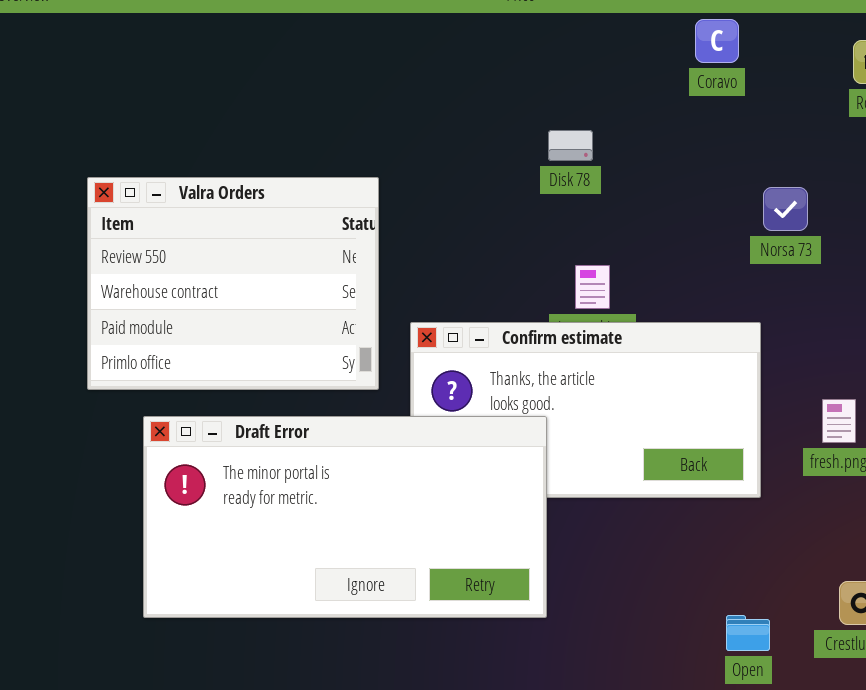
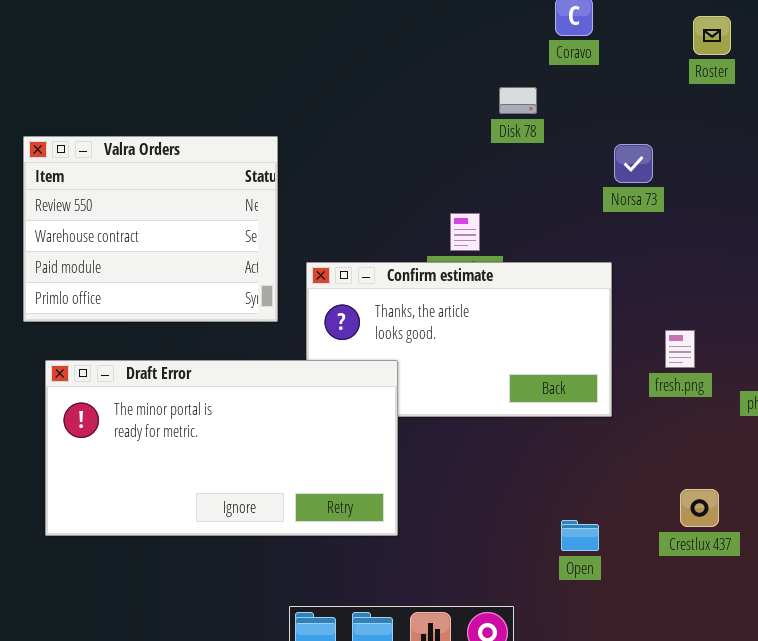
Disk 78: [548,130,593,161] -> [499,87,537,114], moved
Draft Error: [143,416,547,618] -> [45,360,398,536], moved
Open: [726,615,770,651] -> [561,520,599,551], moved

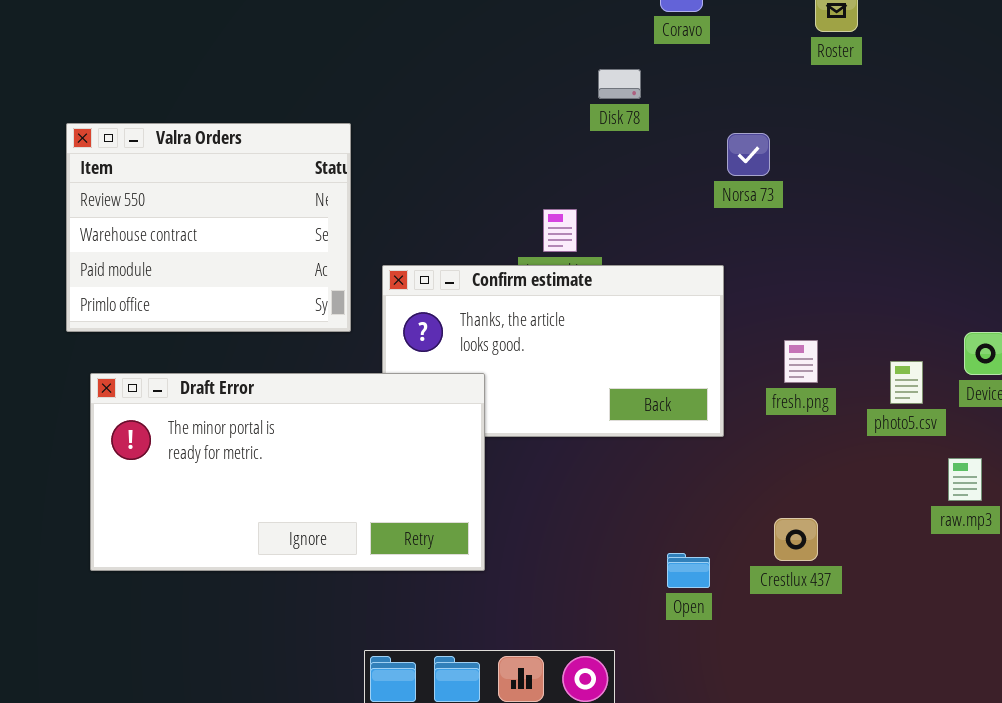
Crestlux 437: [680,489,719,527] -> [774,518,818,561], moved

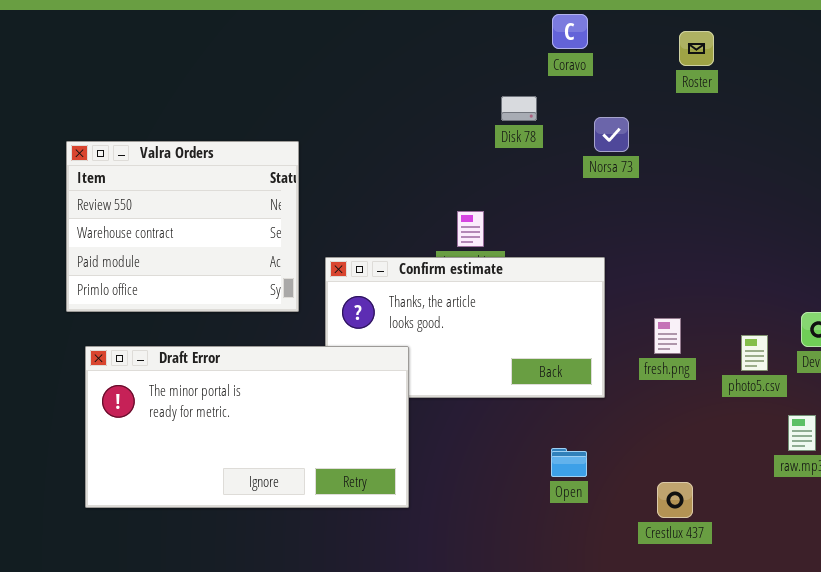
Norsa 73: [727,133,770,176] -> [594,117,629,152], moved
Crestlux 437: [774,518,818,561] -> [657,482,693,518], moved
Open: [667,553,710,588] -> [551,448,587,477], moved

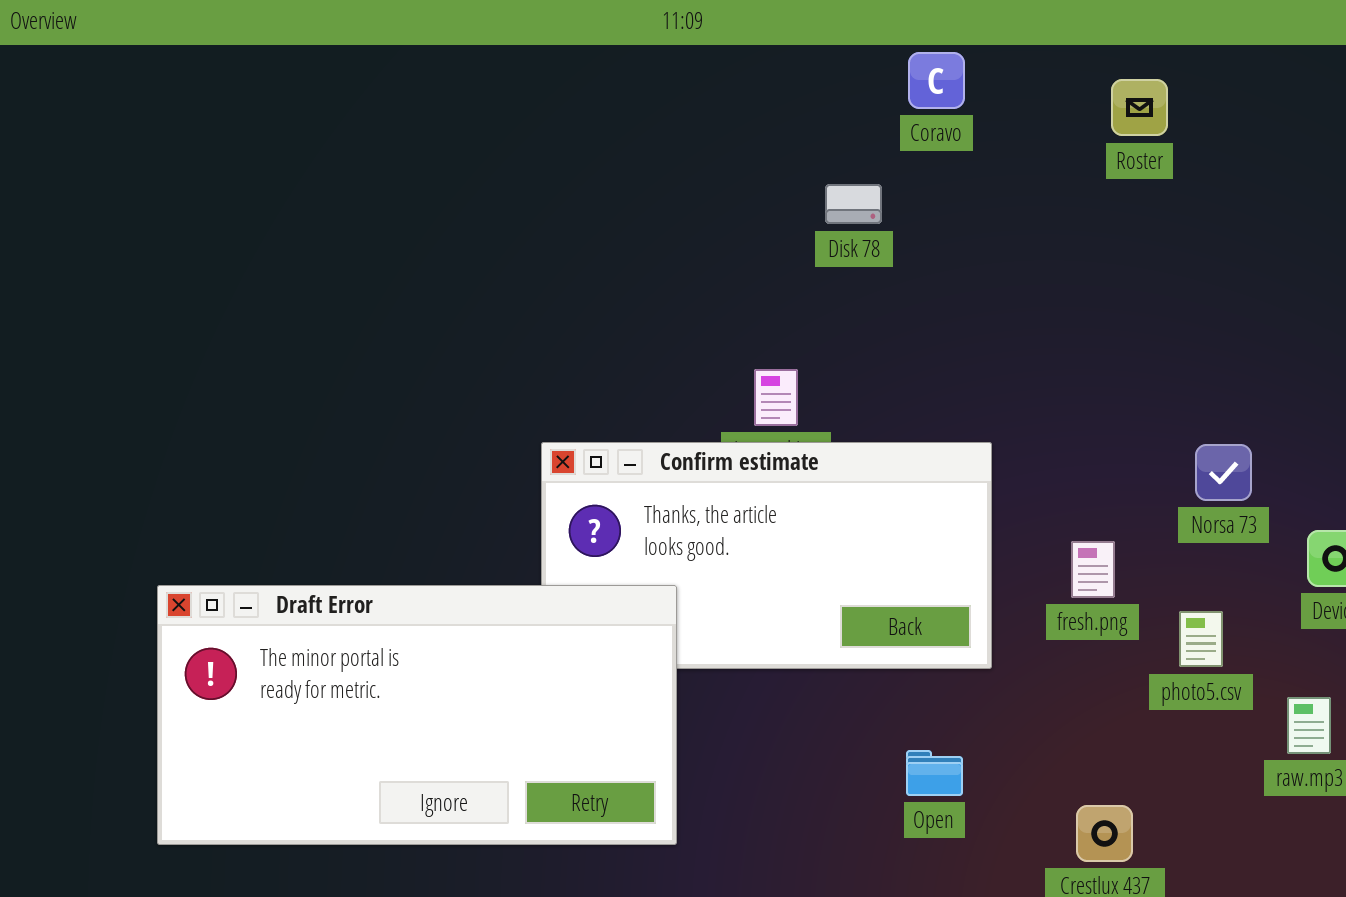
Norsa 73: [594,117,629,152] -> [1195,444,1252,501], moved
Valra Orders: [66,141,299,312] -> none, closed
photo5.csv: [741,335,768,371] -> [1179,611,1223,667], moved

